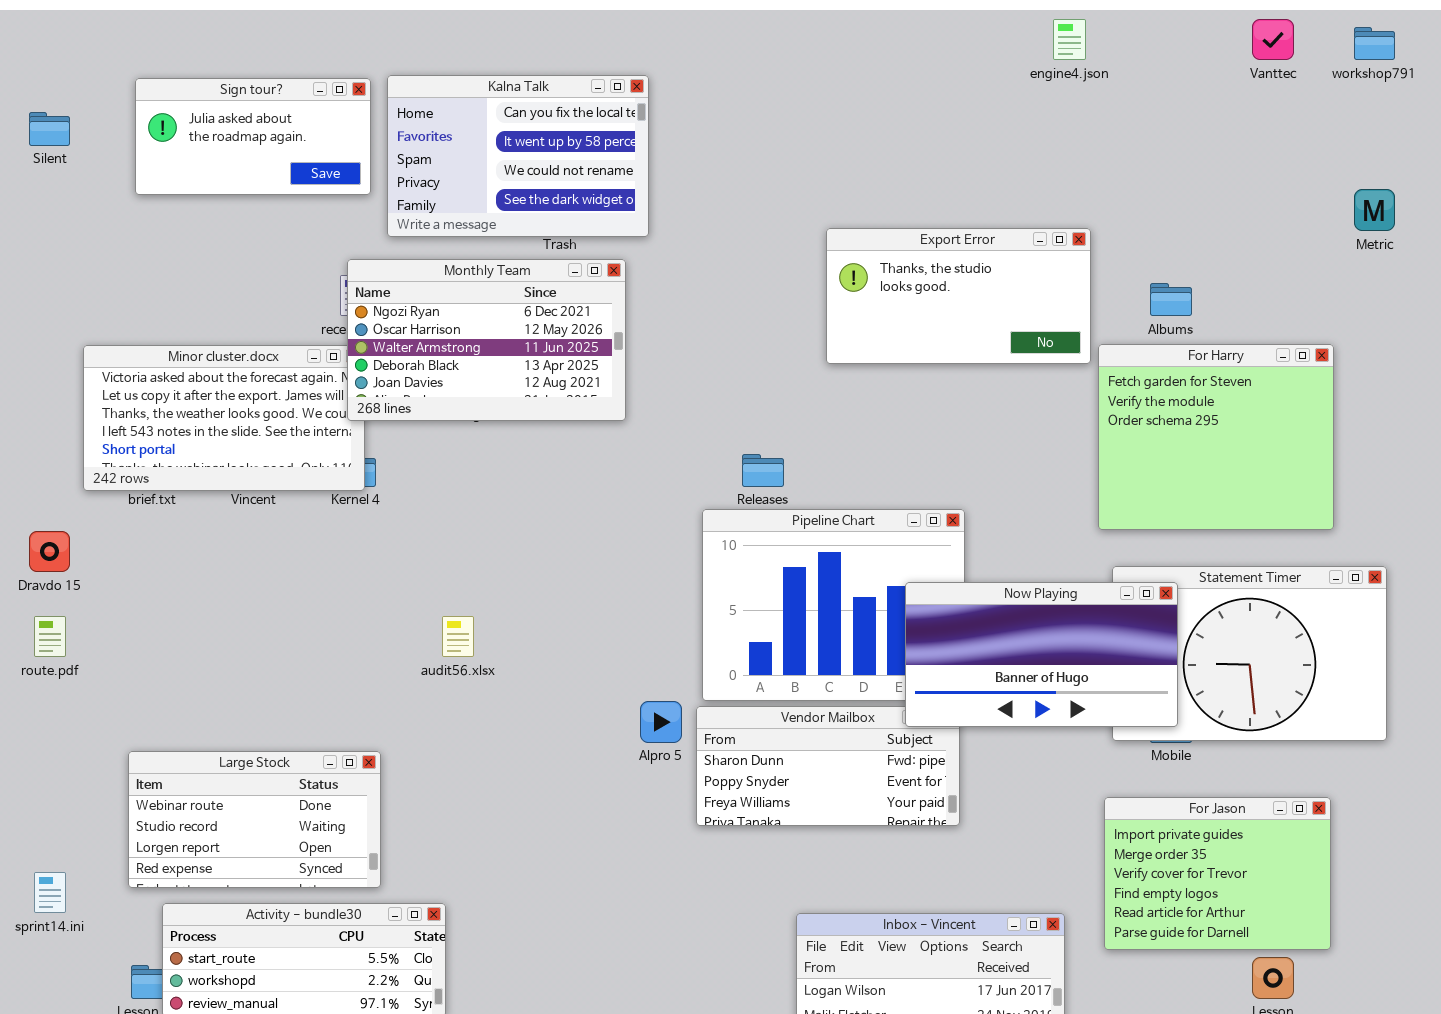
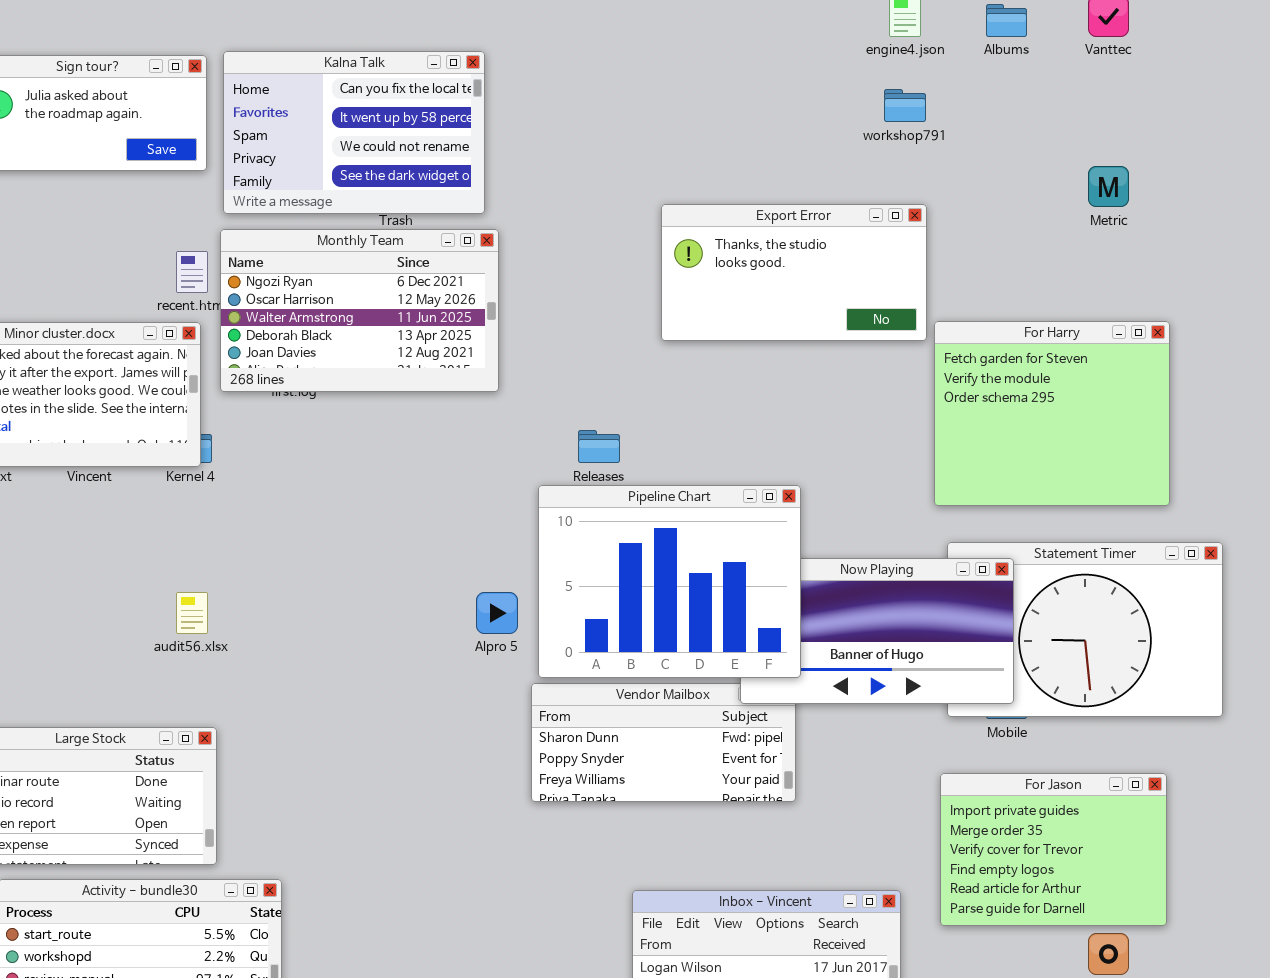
workshop791: [1354,27,1395,60] -> [884,89,926,122], moved
Metric: [1354,189,1395,231] -> [1088,166,1129,207], moved
Monthly Team: [347,259,626,421] -> [220,229,499,392], moved
Albums: [1150,283,1192,316] -> [986,4,1027,37], moved
Pipeline Chart: [702,509,965,701] -> [538,485,801,678], raised
audit56.xlsx: [442,616,474,657] -> [176,592,208,634], moved
Alpro 5: [640,701,682,743] -> [476,592,518,634], moved

